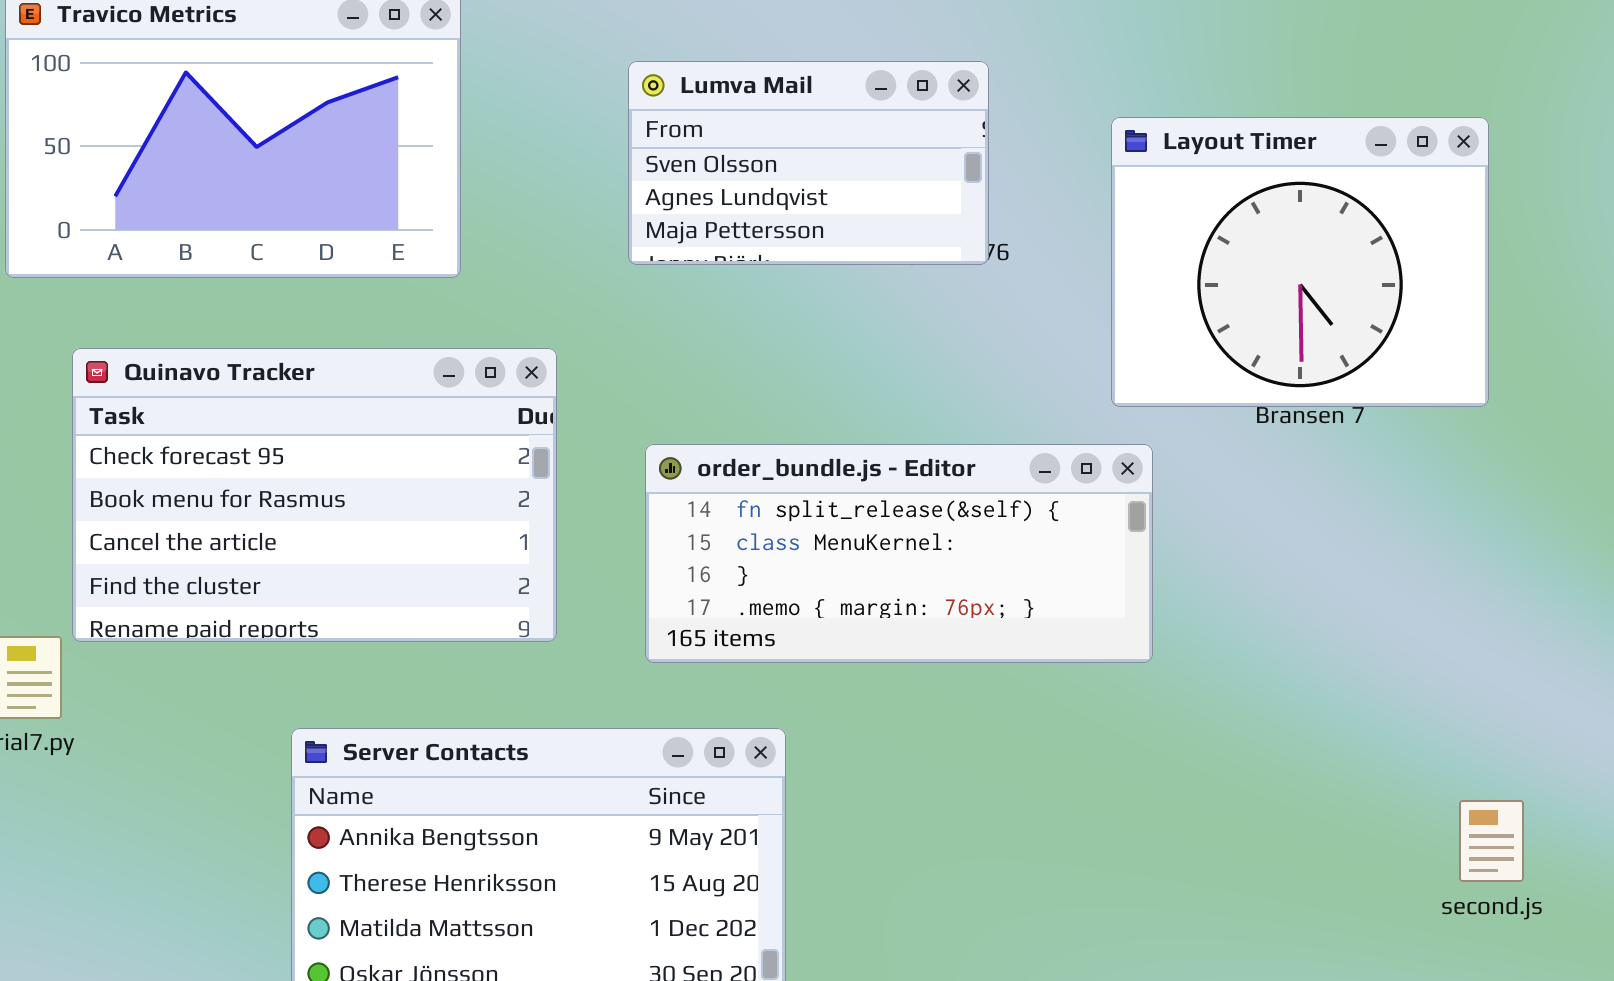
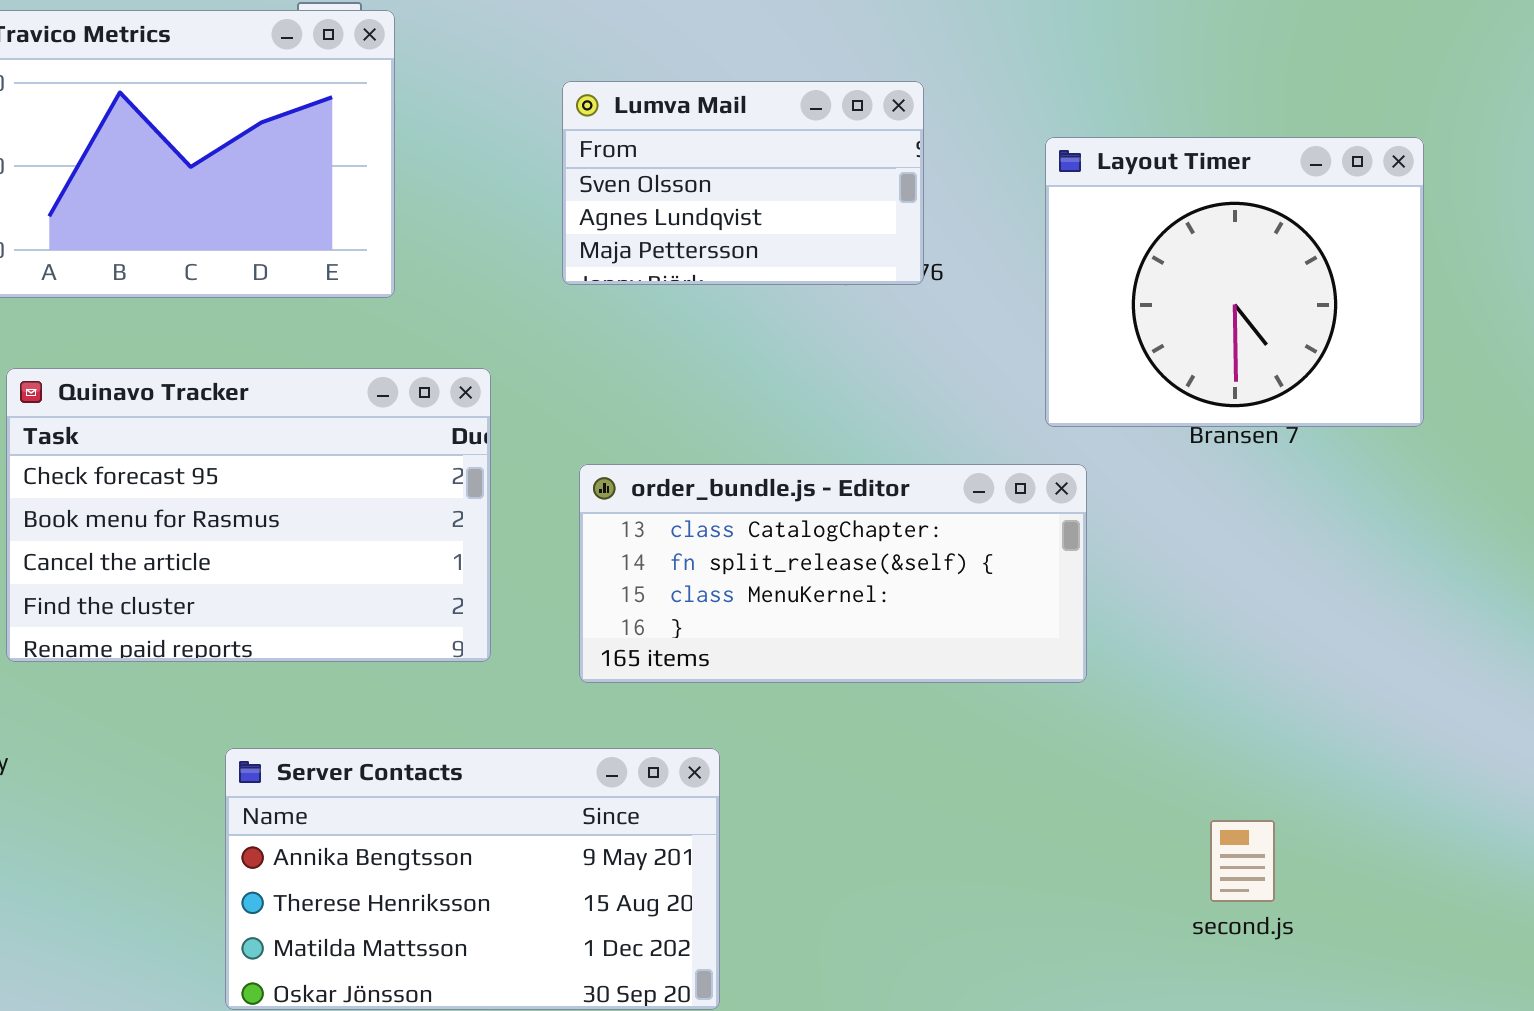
order_bundle.js - Editor: [645,444,1153,663] -> [579,464,1087,683], scrolled up 1 row
second.js: [1459,800,1524,882] -> [1210,820,1275,902], moved

